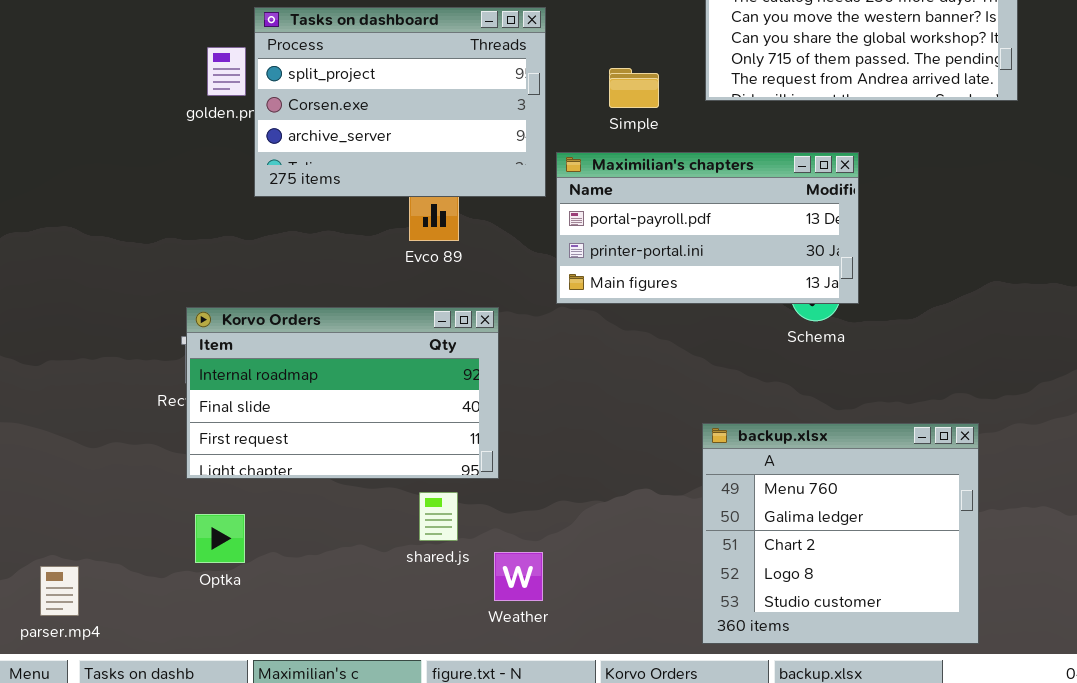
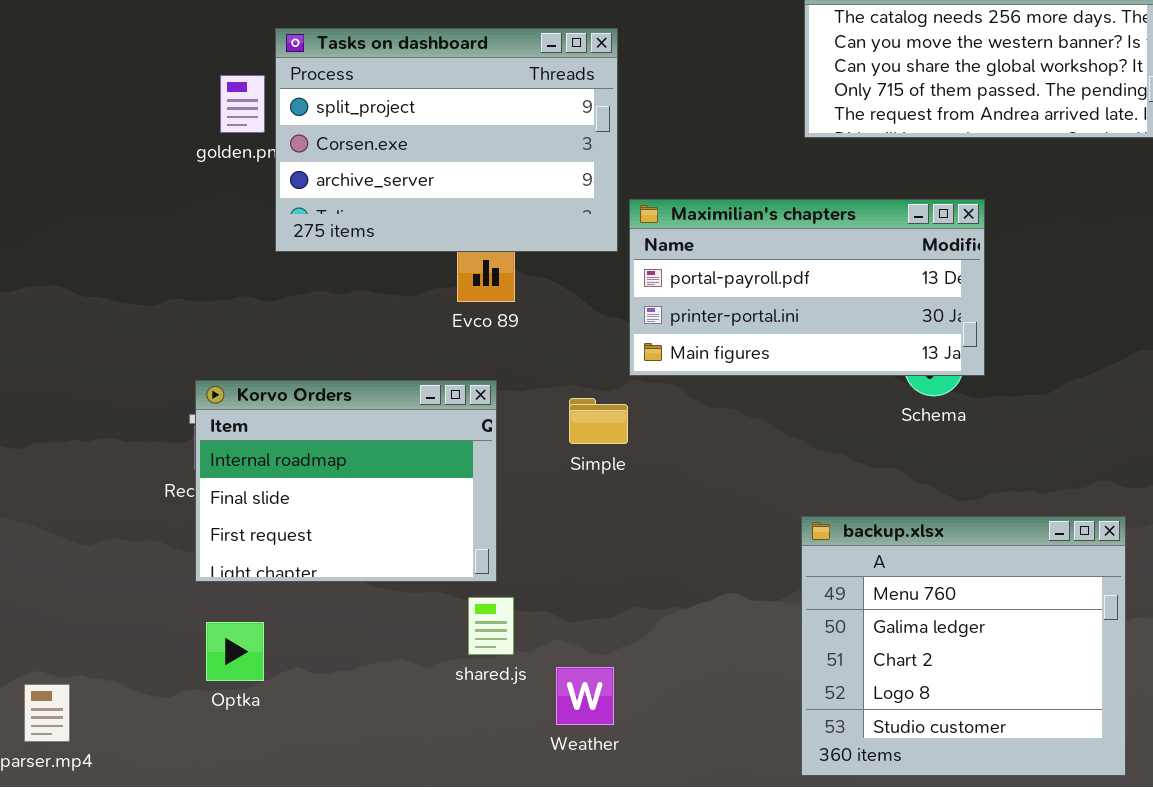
Simple: [609,68,659,108] -> [569,398,628,444], moved
Korvo Orders: [186,307,499,479] -> [195,380,497,582], resized

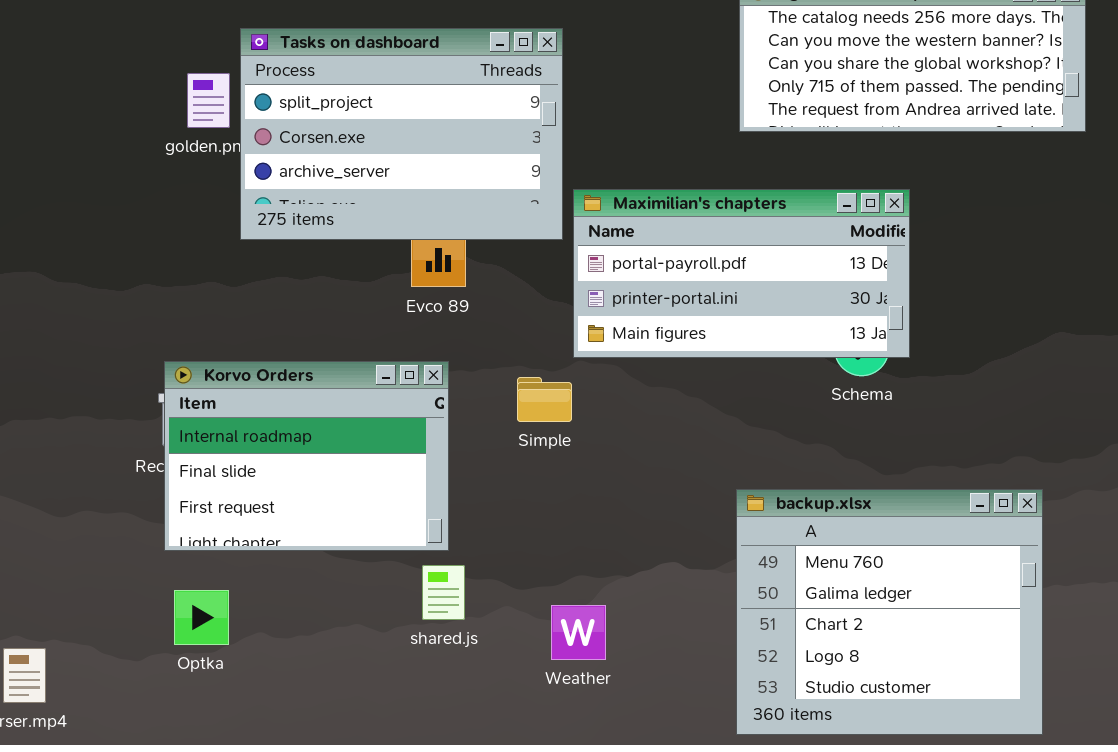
Weather: [556,667,614,725] -> [551,605,606,660], moved

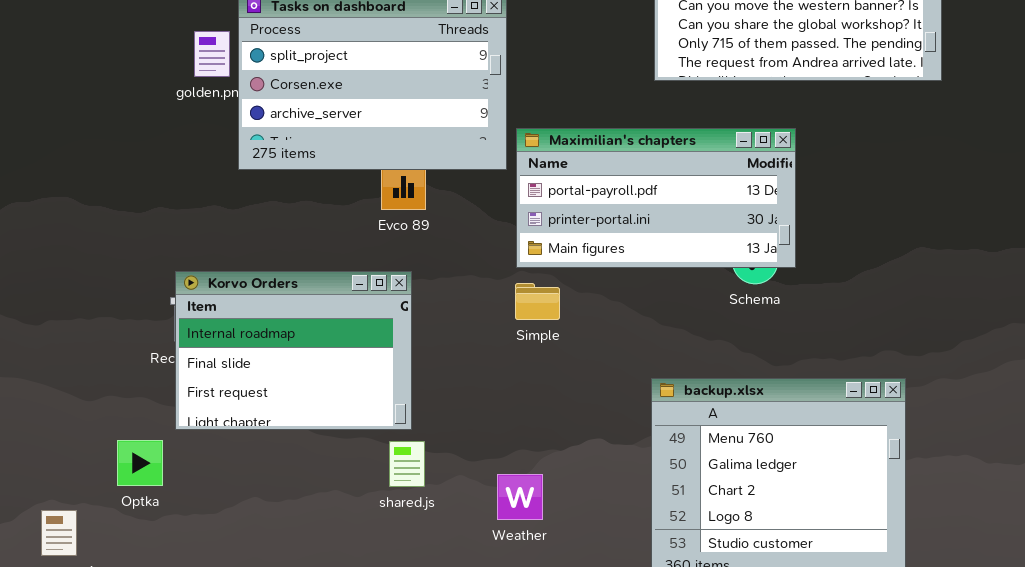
Simple: [517,377,572,422] -> [515,283,560,320], moved
Optka: [174,590,229,645] -> [117,440,163,486], moved

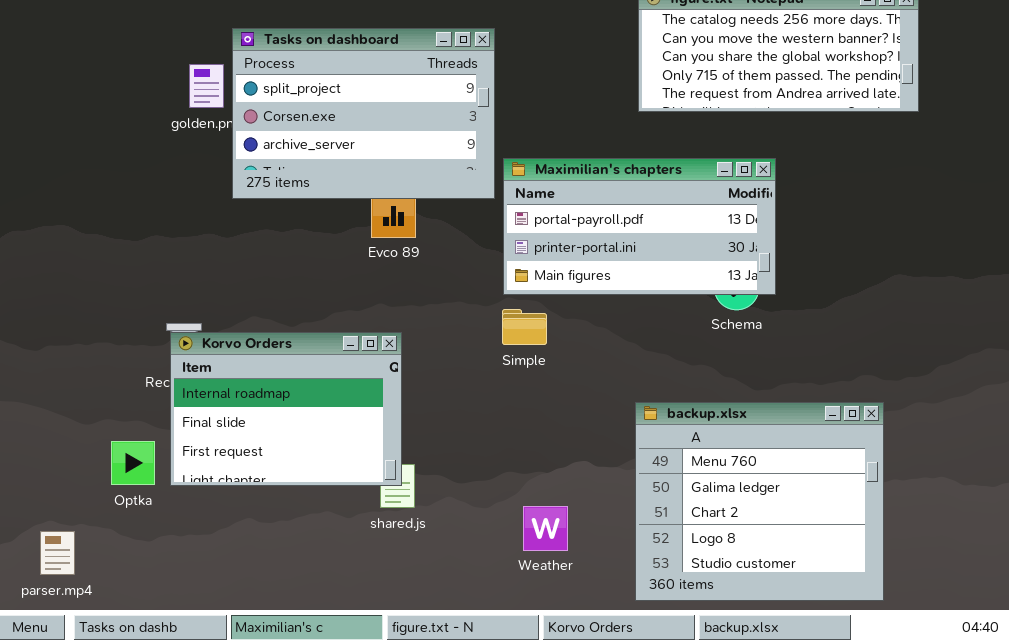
Korvo Orders: [175,271,412,430] -> [170,332,402,486], moved
Optka: [117,440,163,486] -> [111,441,155,485], moved
Weather: [497,474,543,520] -> [523,506,568,551], moved

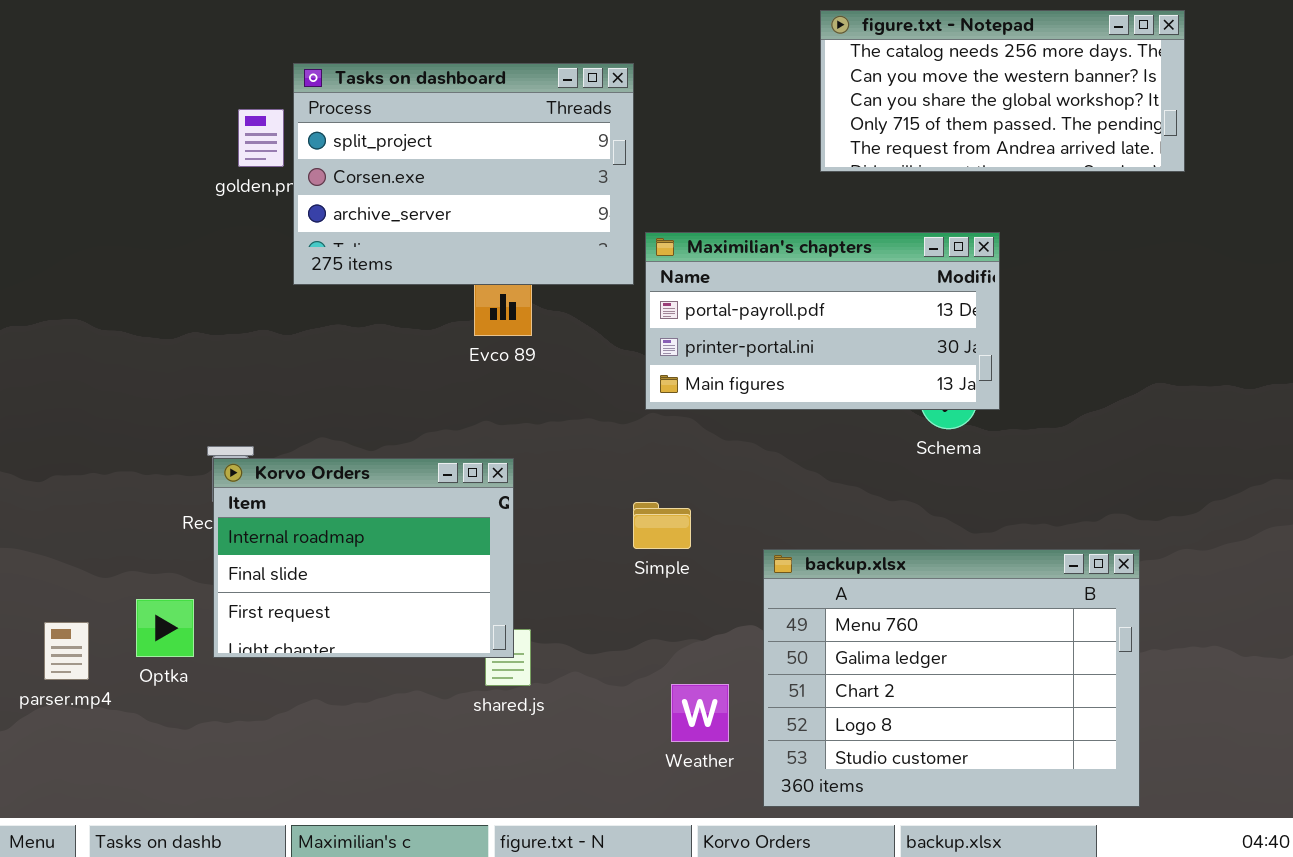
Simple: [502,309,547,345] -> [633,502,691,549], moved
backup.xlsx: [635,402,884,601] -> [763,549,1140,807], resized
parser.mp4: [40,531,75,575] -> [44,622,89,680], moved

